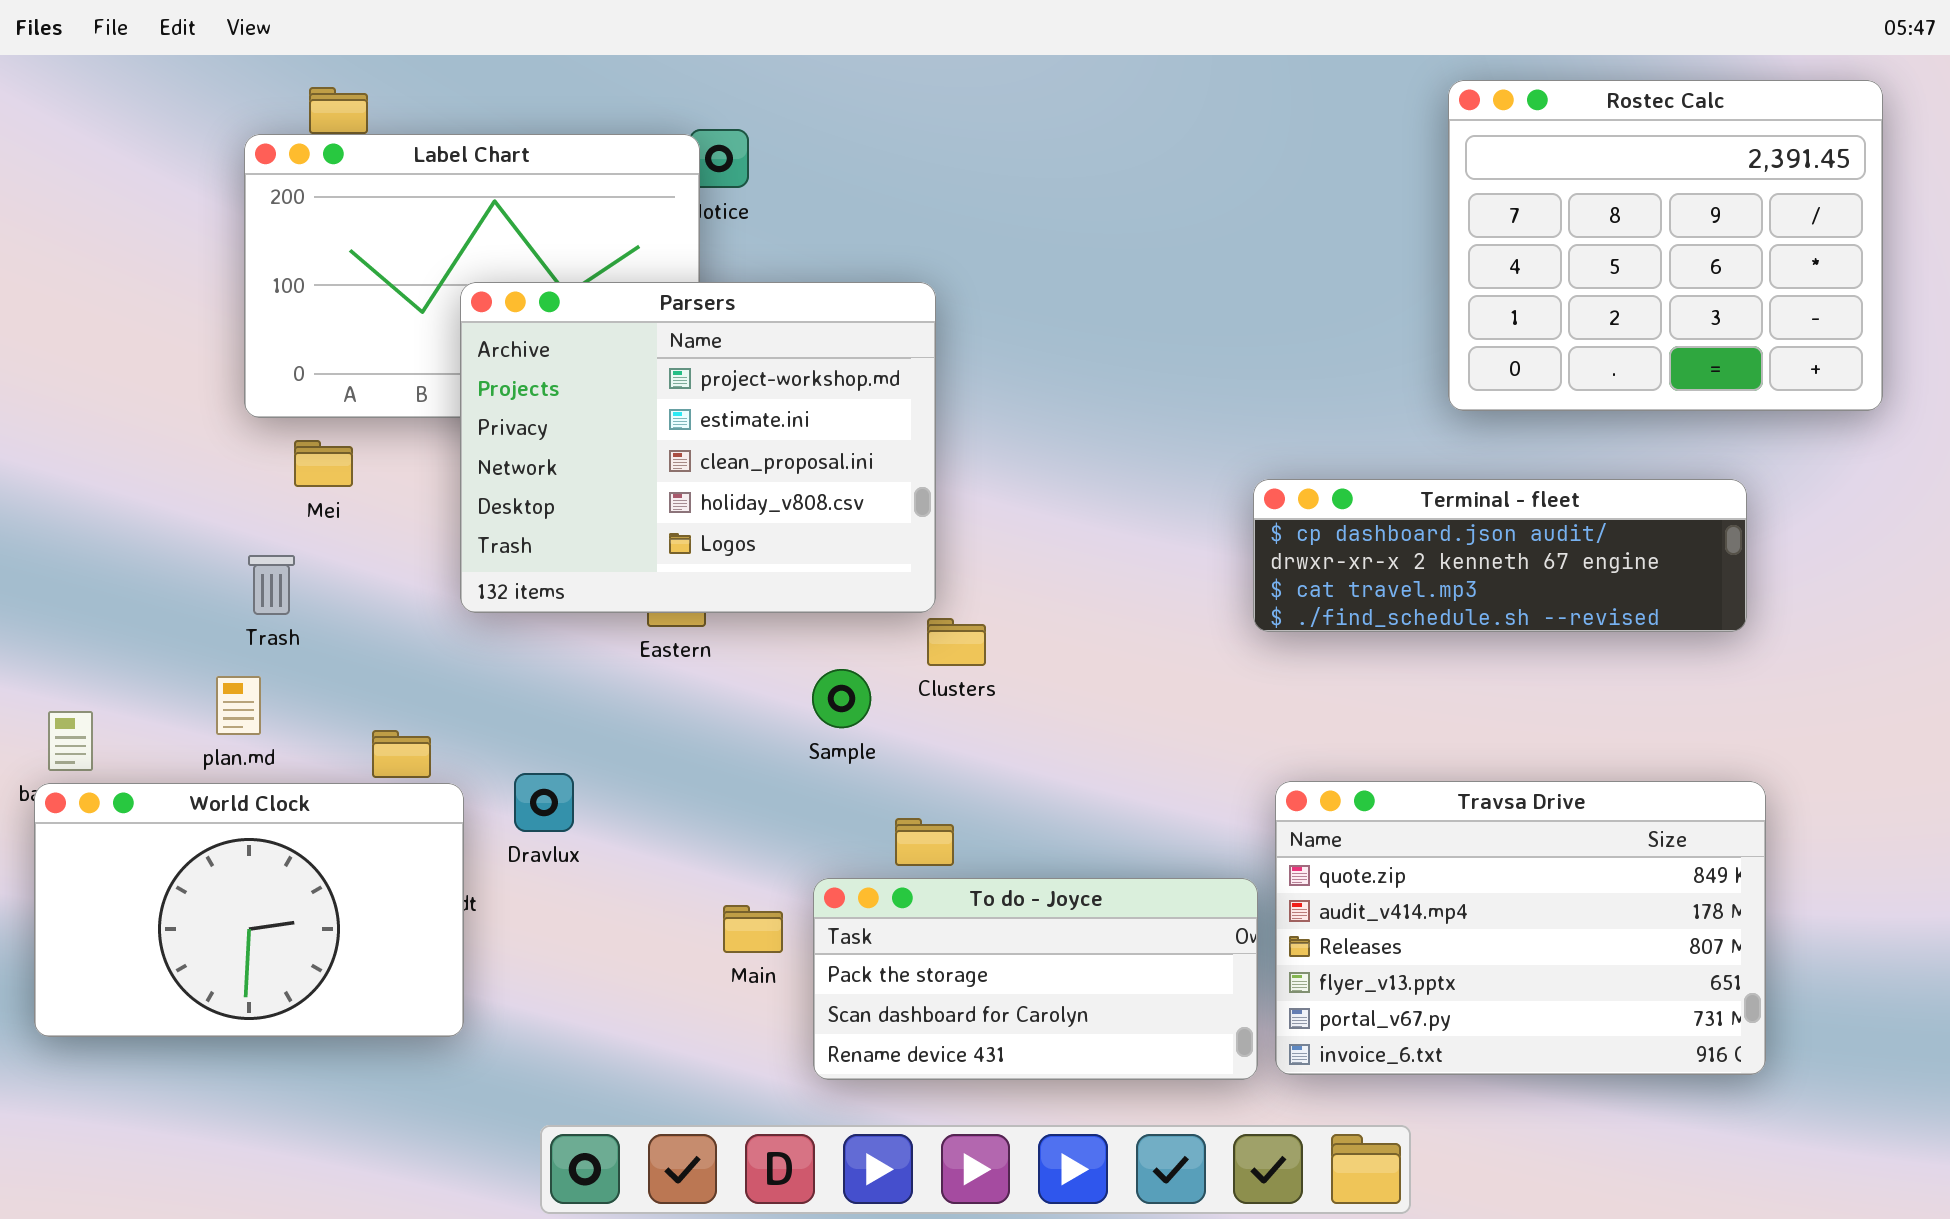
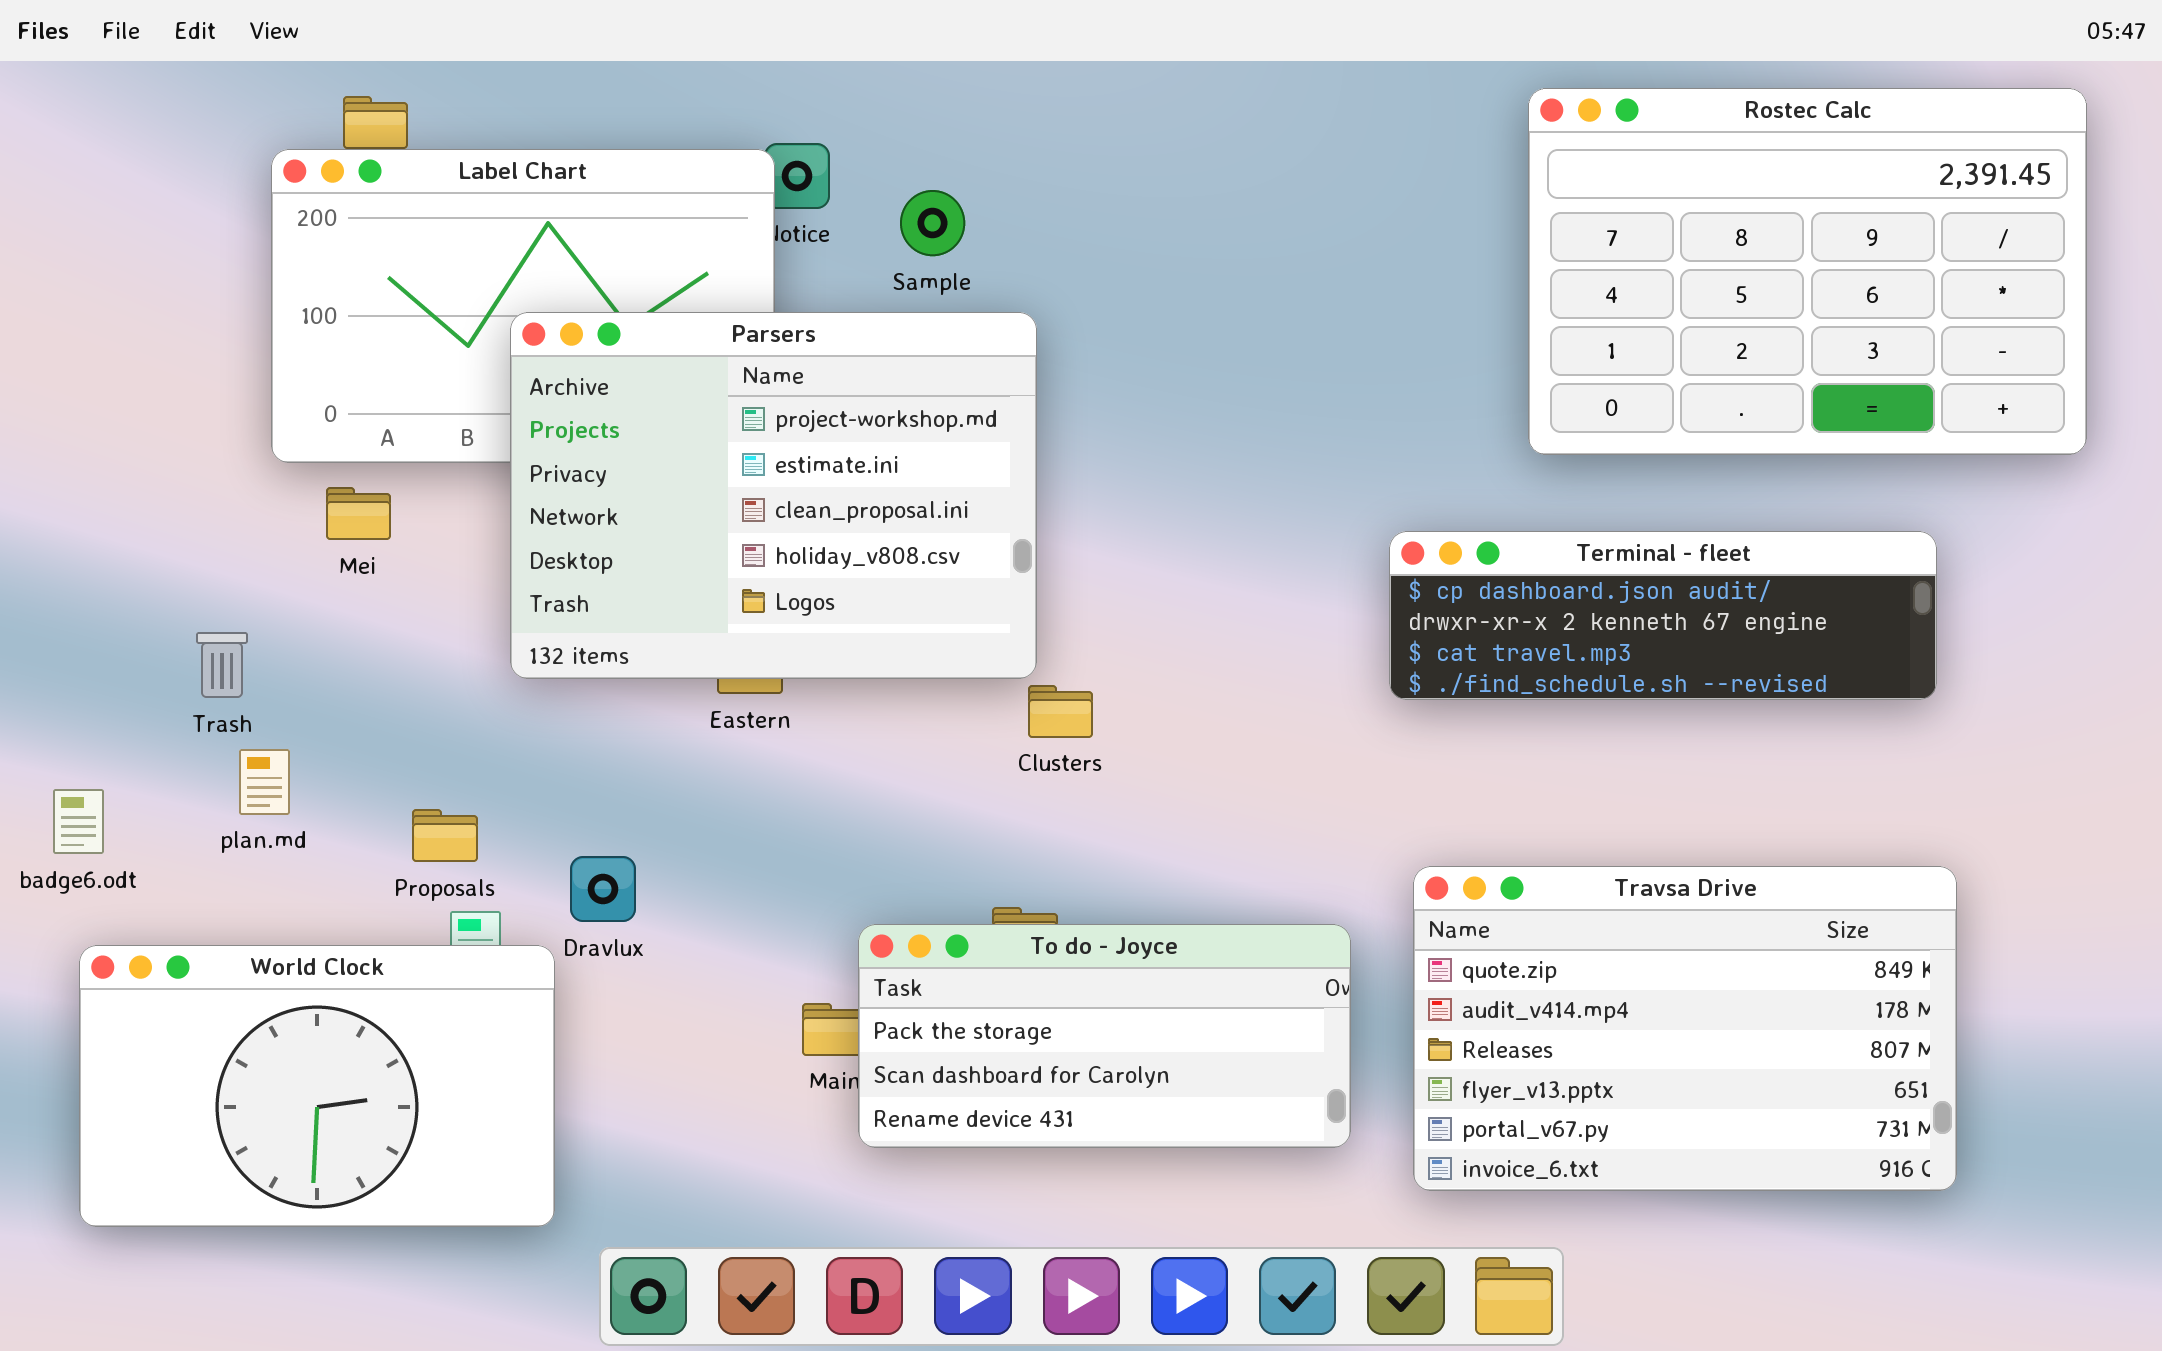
Rostec Calc: [1448,80,1883,411] -> [1528,88,2087,455], resized
Trash: [248,555,295,615] -> [196,632,248,698], moved
Sample: [812,669,871,728] -> [900,190,965,256], moved
World Clock: [34,783,464,1037] -> [79,945,555,1227], moved
To do - Joyce: [813,878,1258,1080] -> [858,924,1351,1148], moved

